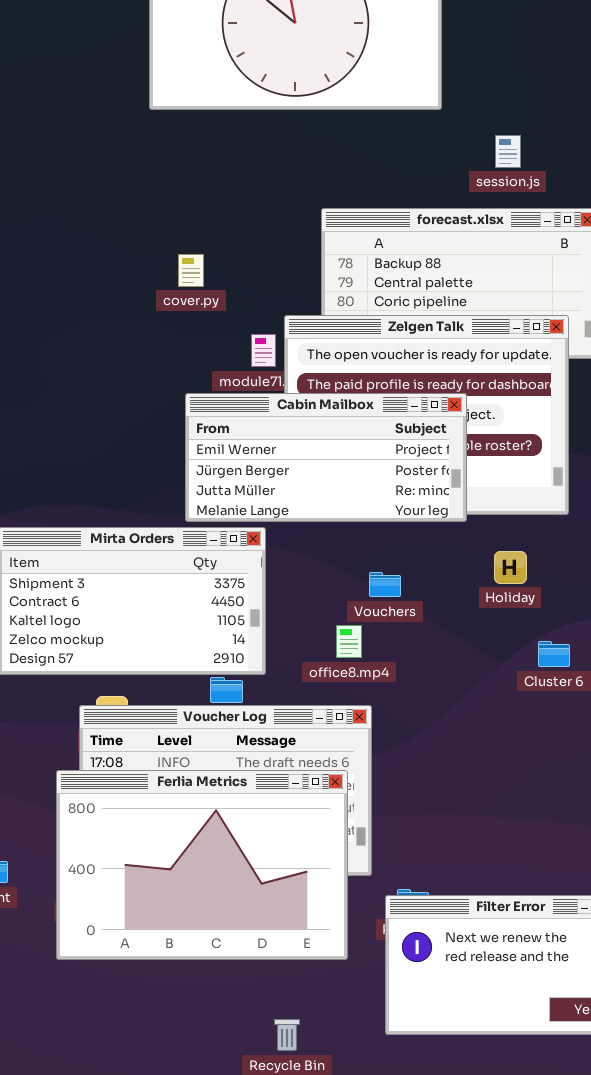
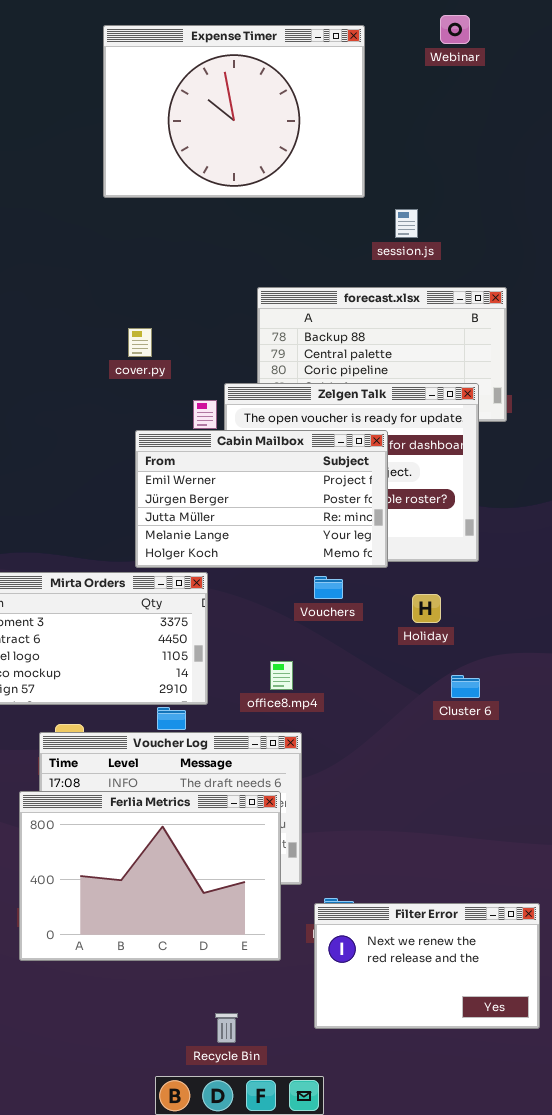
session.js: [495,135,521,168] -> [395,209,418,238], moved
Cabin Mailbox: [185,393,467,522] -> [135,430,388,568], resized
Vouchers: [369,572,401,597] -> [314,576,343,599], moved

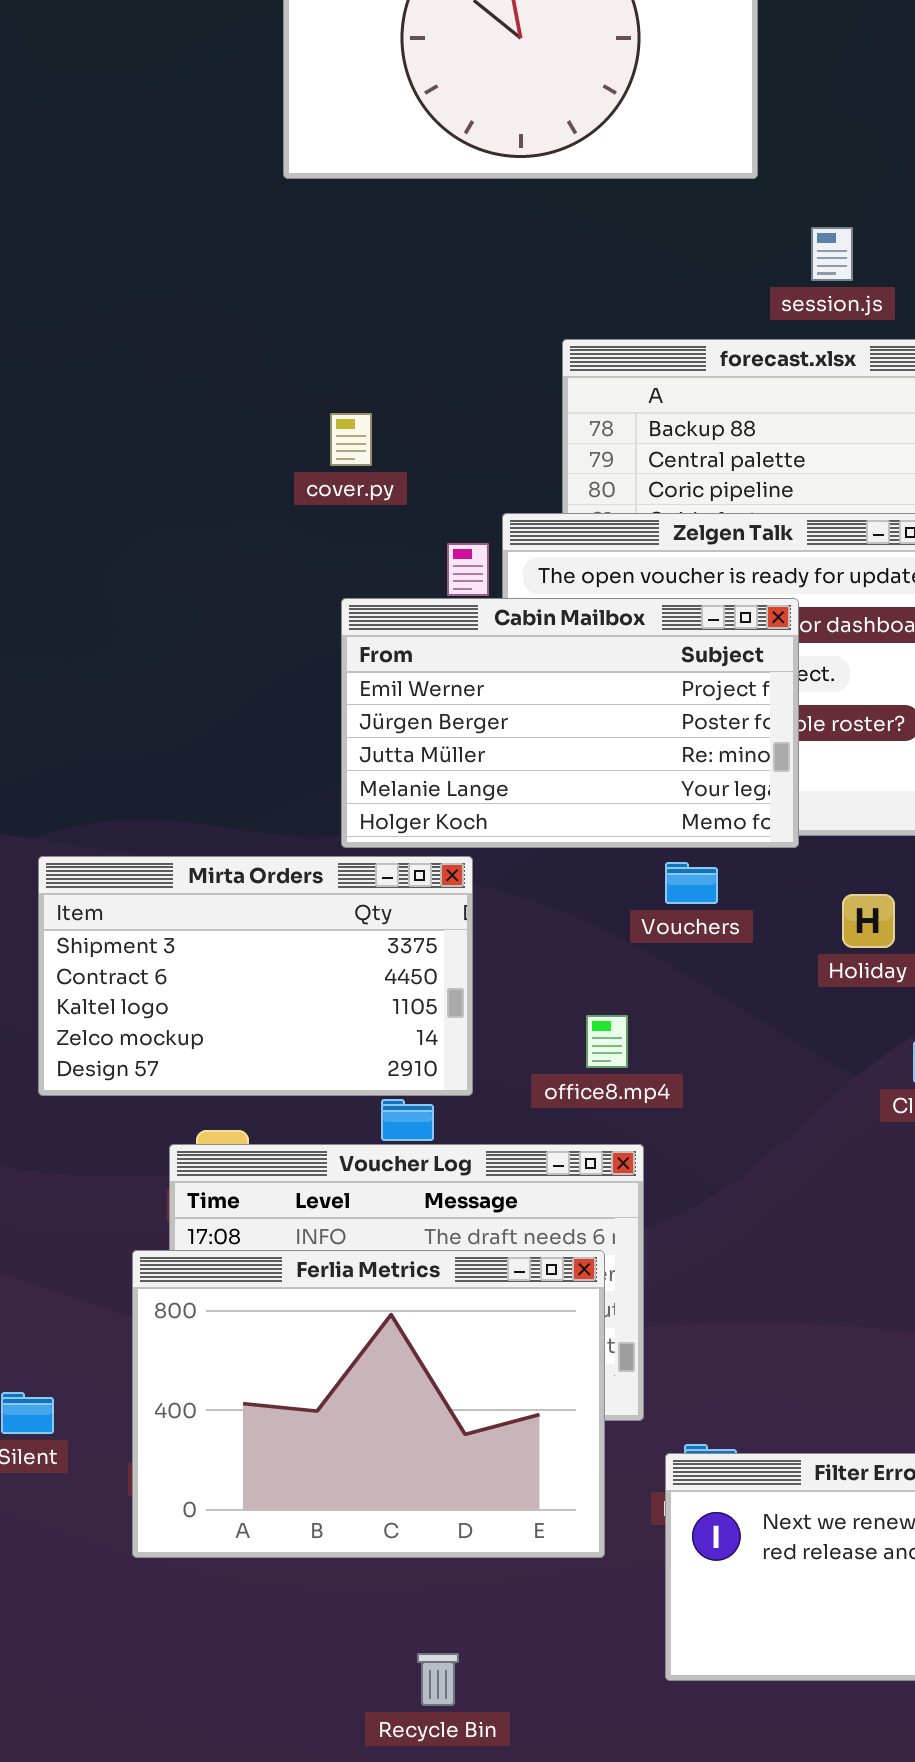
session.js: [395,209,418,238] -> [811,227,853,281], moved
Recycle Bin: [215,1013,238,1043] -> [417,1653,459,1706], moved

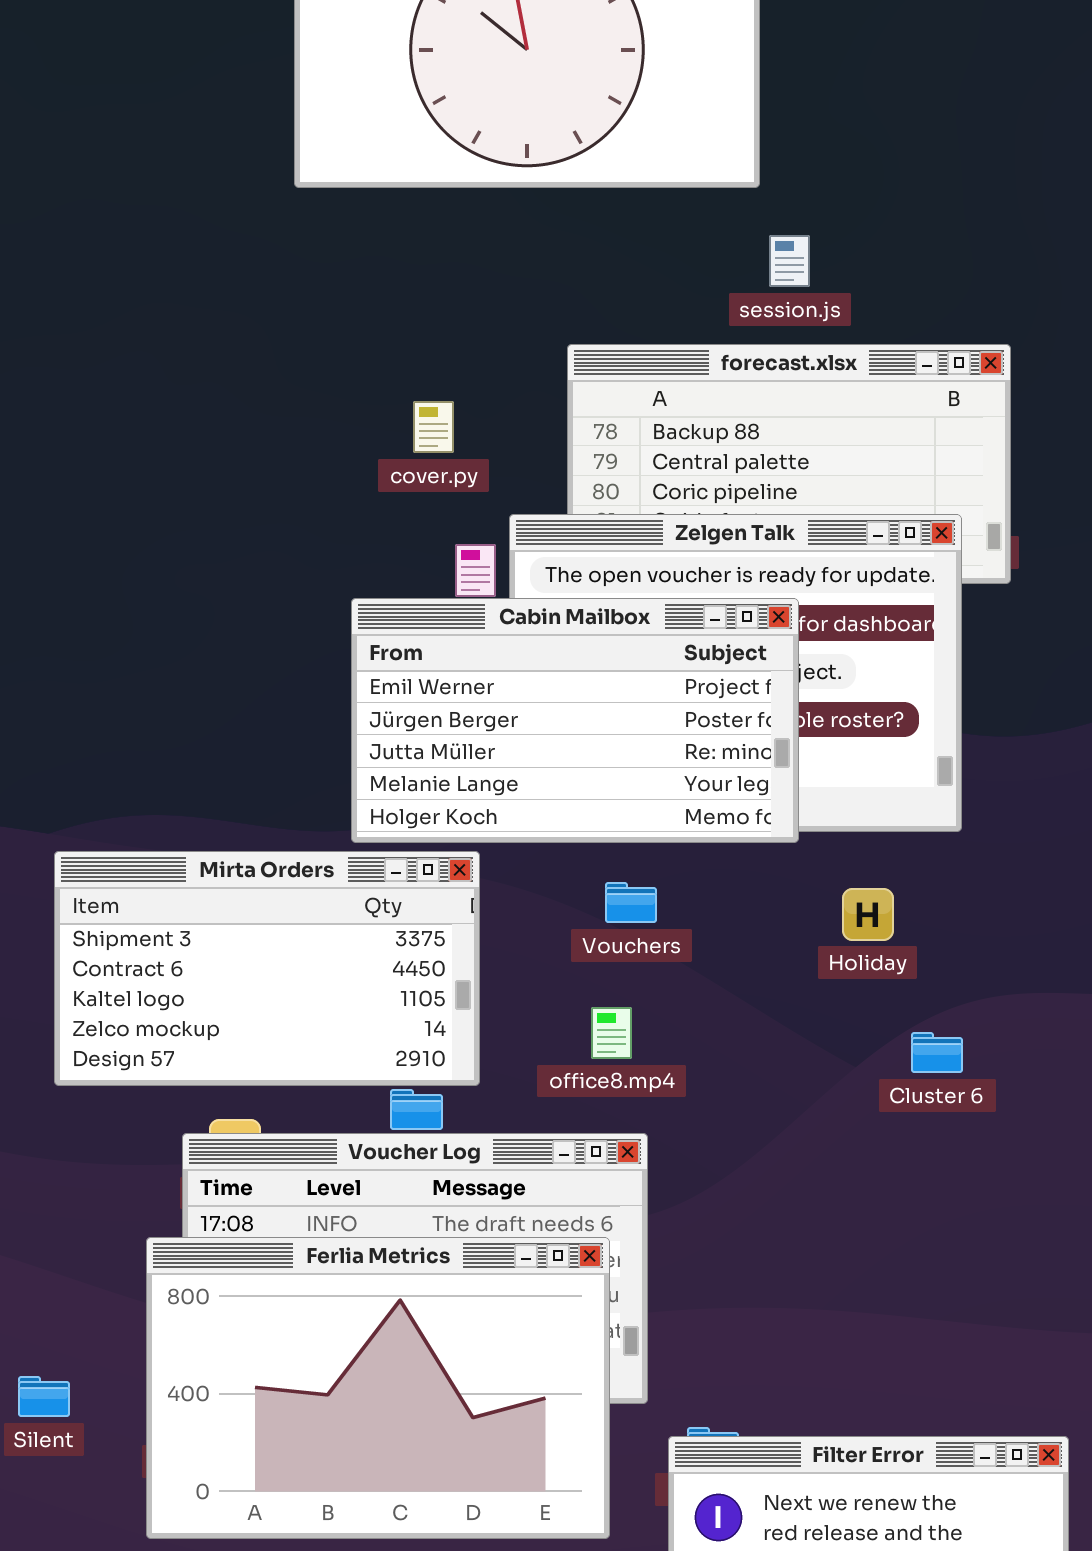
session.js: [811,227,853,281] -> [769,235,810,287], moved
cover.py: [330,413,372,466] -> [413,401,454,453], moved
Vouchers: [665,862,718,904] -> [605,882,657,923], moved

